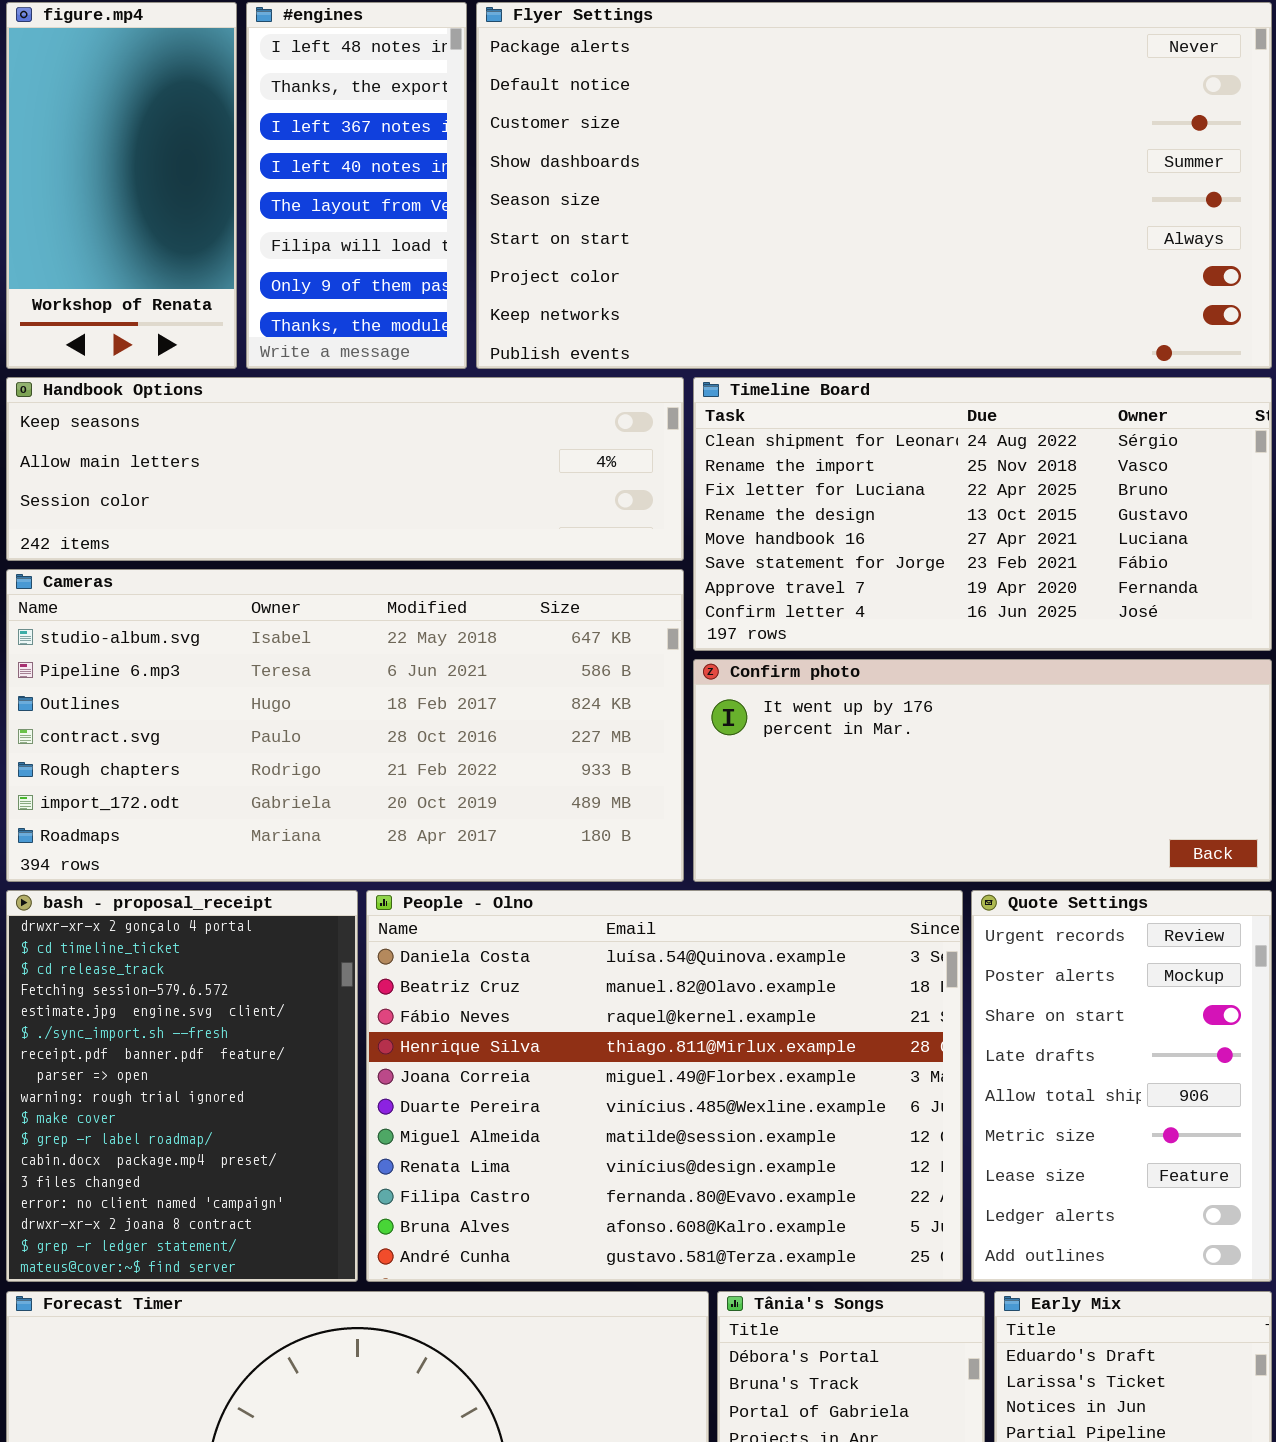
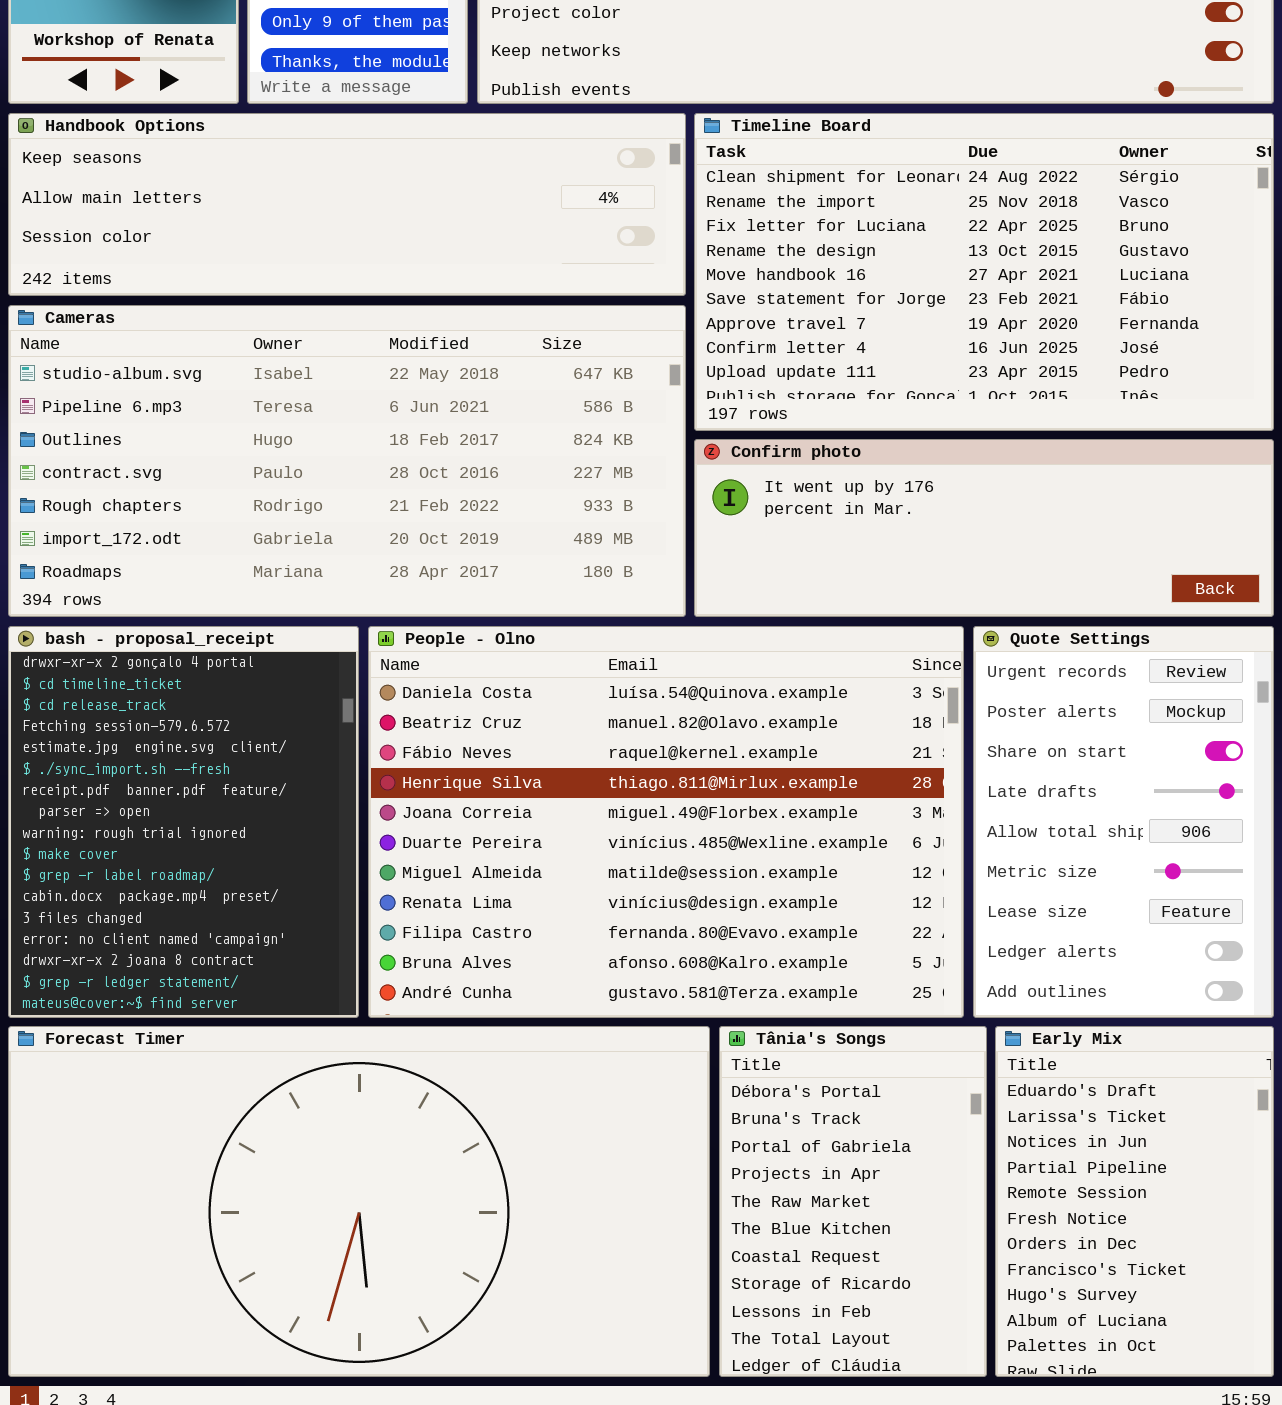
Timeline Board: [693,377,1272,651] -> [694,113,1274,431], resized
Confirm photo: [693,659,1272,882] -> [694,439,1274,617], resized

